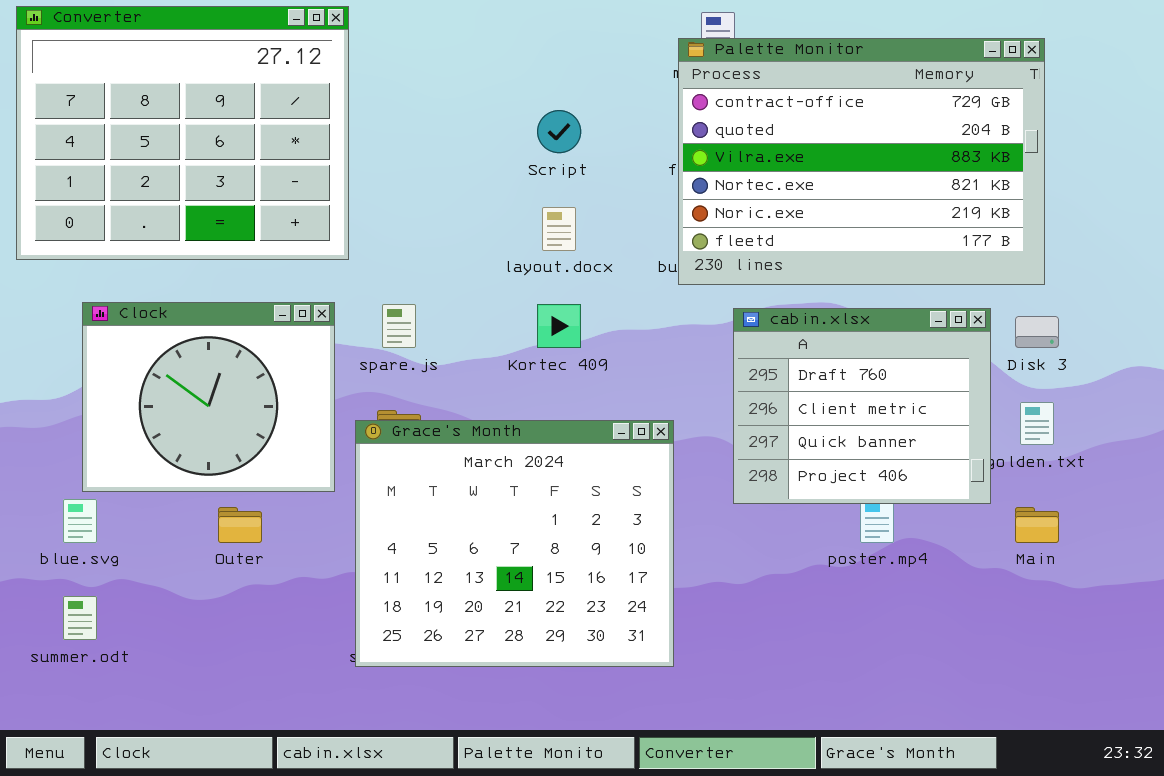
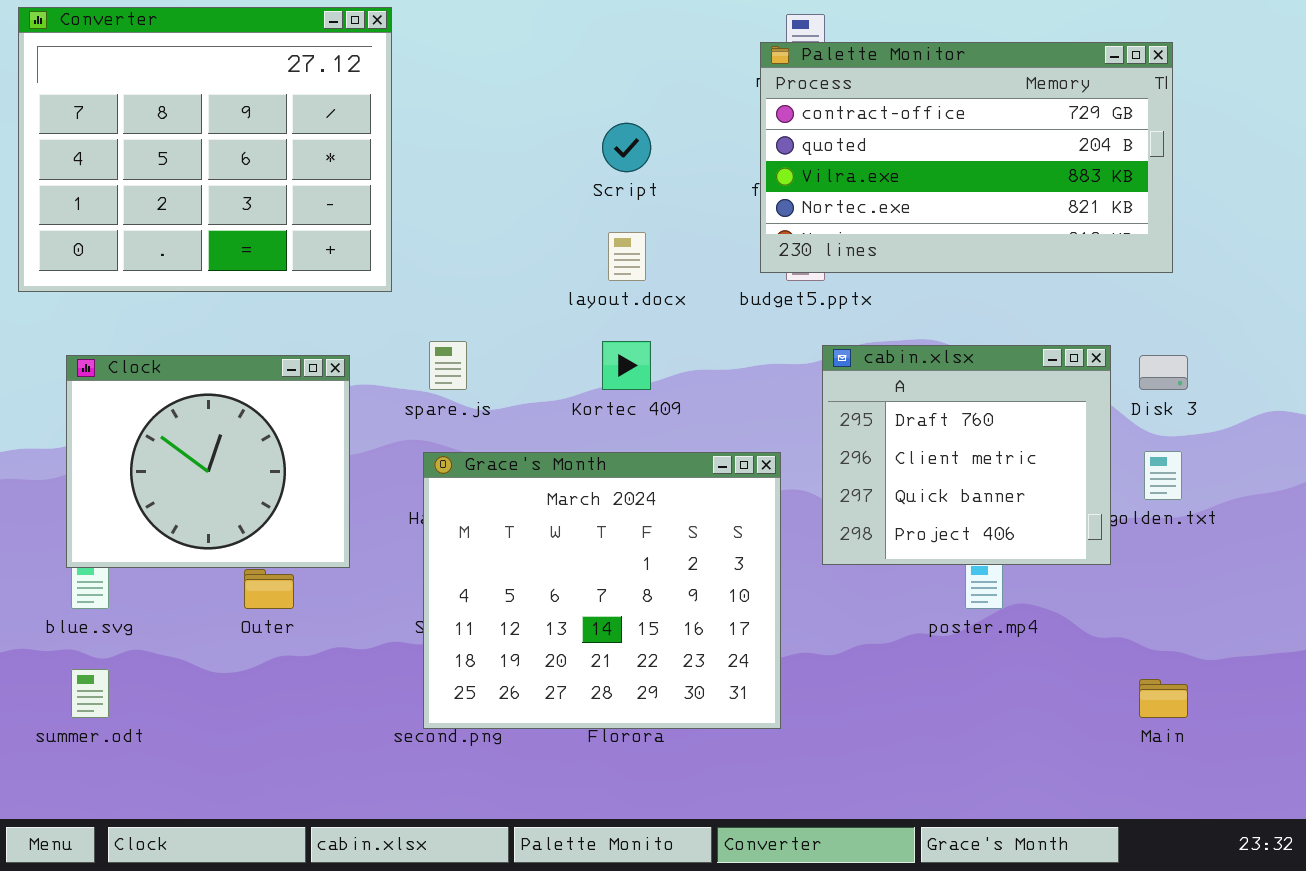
Palette Monitor: [678,38,1045,285] -> [760,42,1173,273], resized
Clock: [82,302,335,492] -> [66,355,350,568], moved
Grace's Month: [355,420,674,667] -> [423,452,781,729], moved
Main: [1015,507,1059,543] -> [1139,679,1188,718], moved

